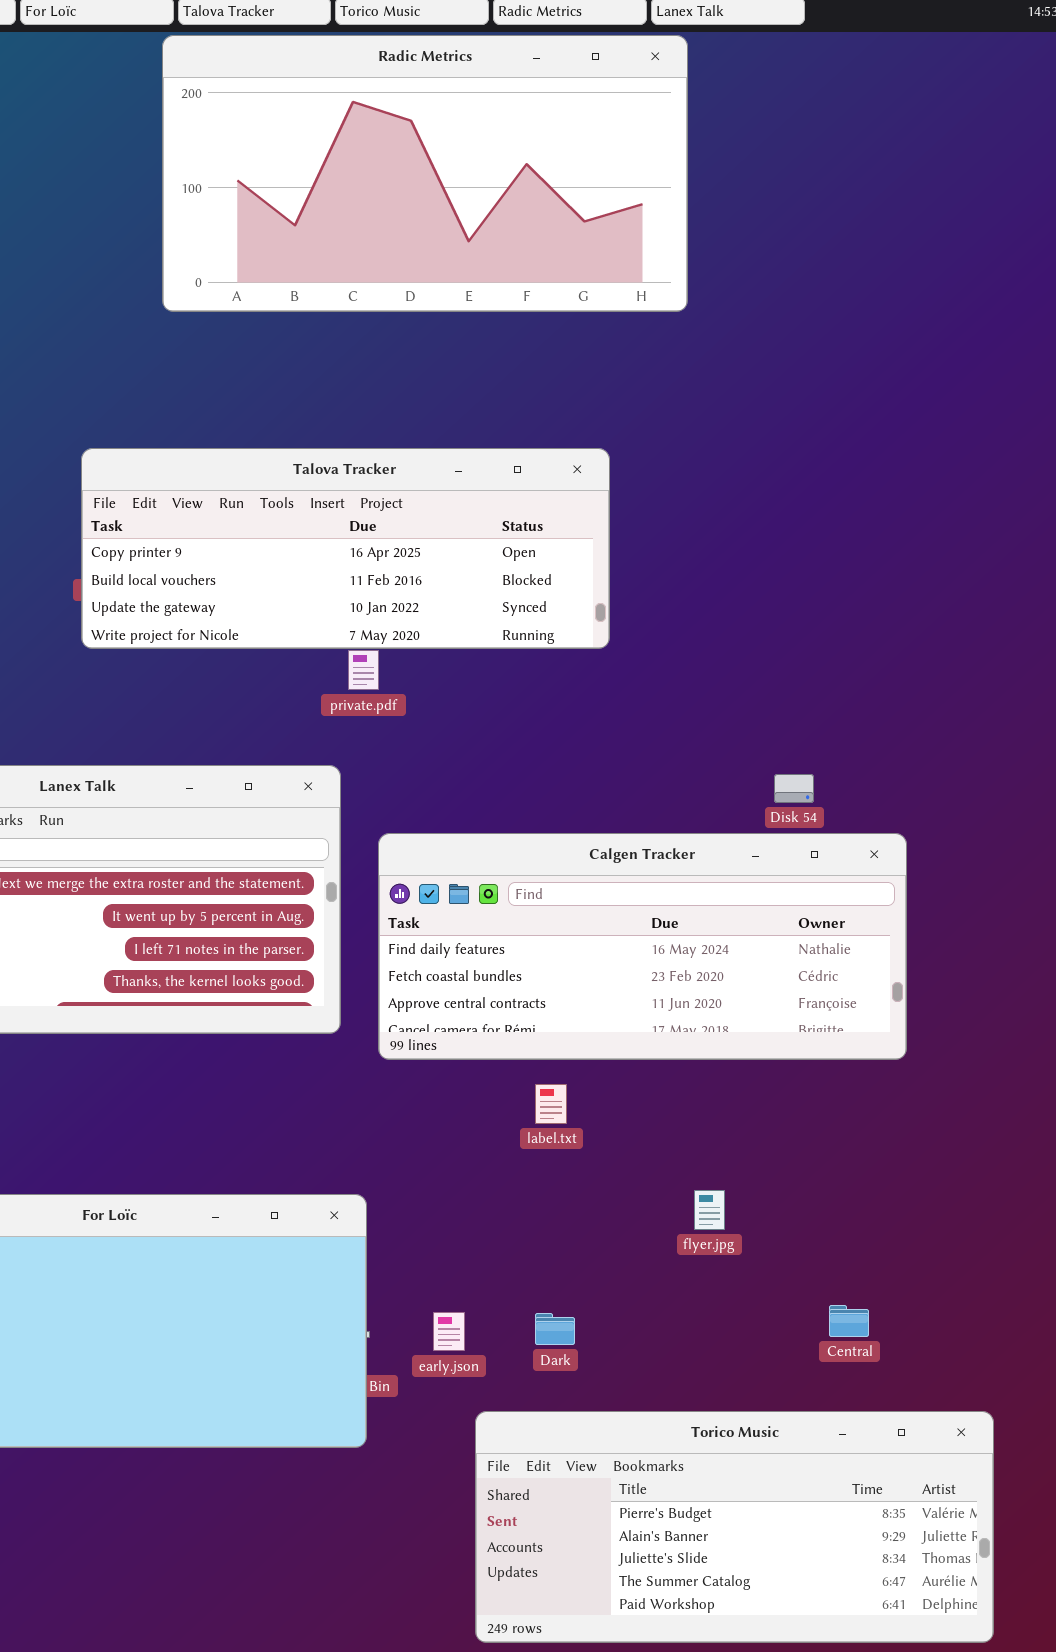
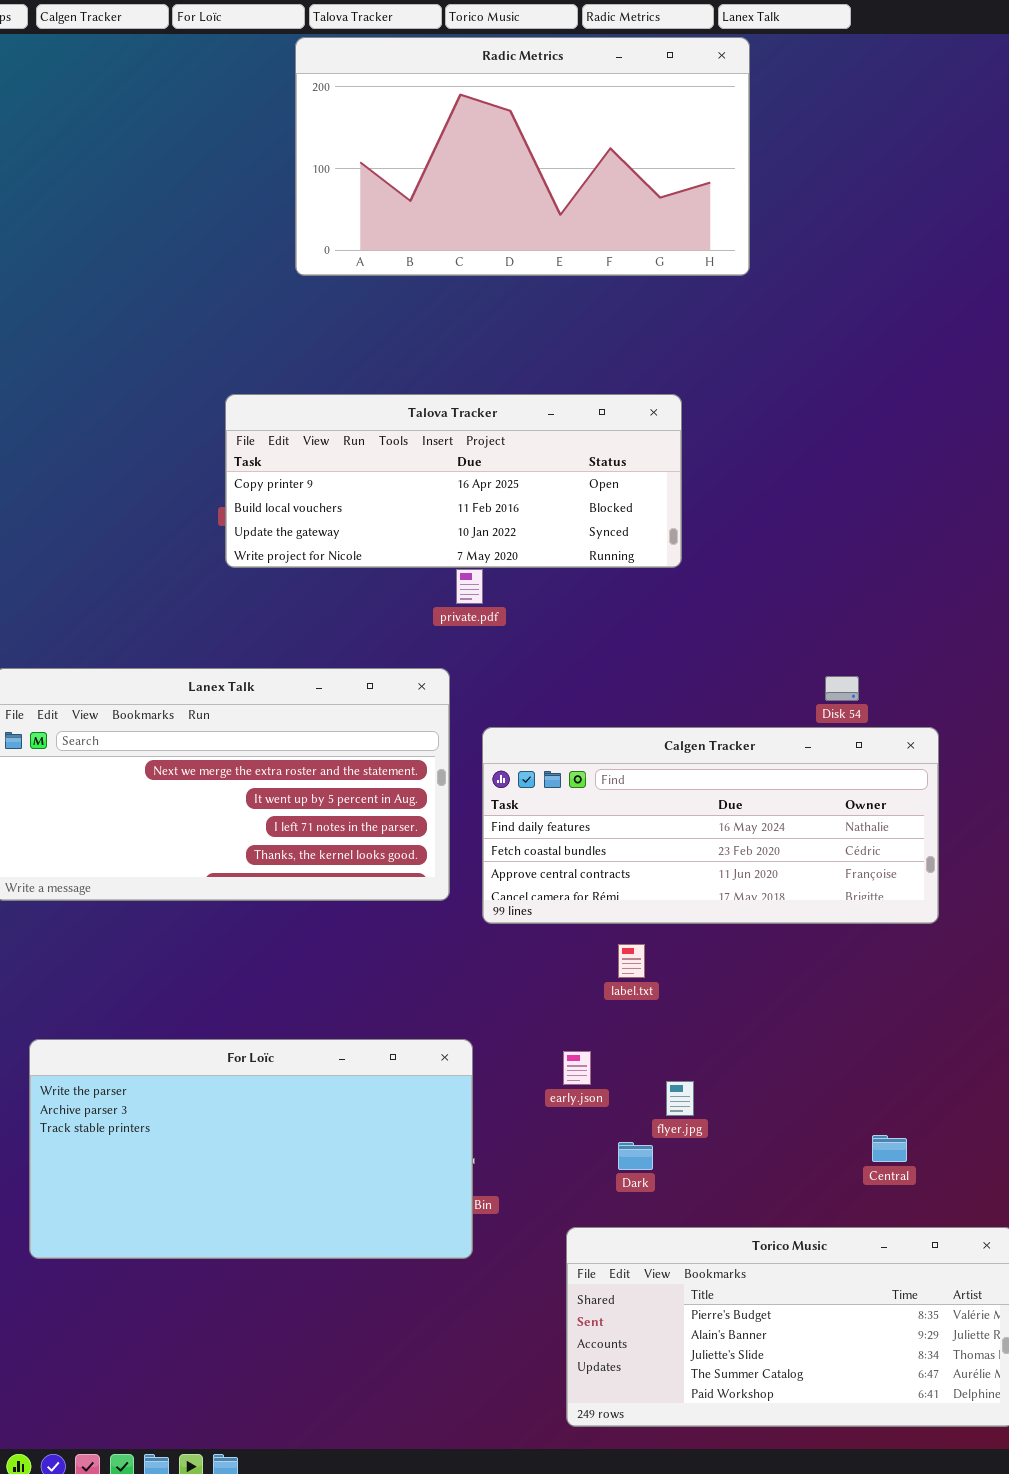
flyer.jpg: [694,1190,725,1230] -> [666,1081,694,1116], moved
early.json: [433,1312,465,1351] -> [563,1051,591,1085], moved

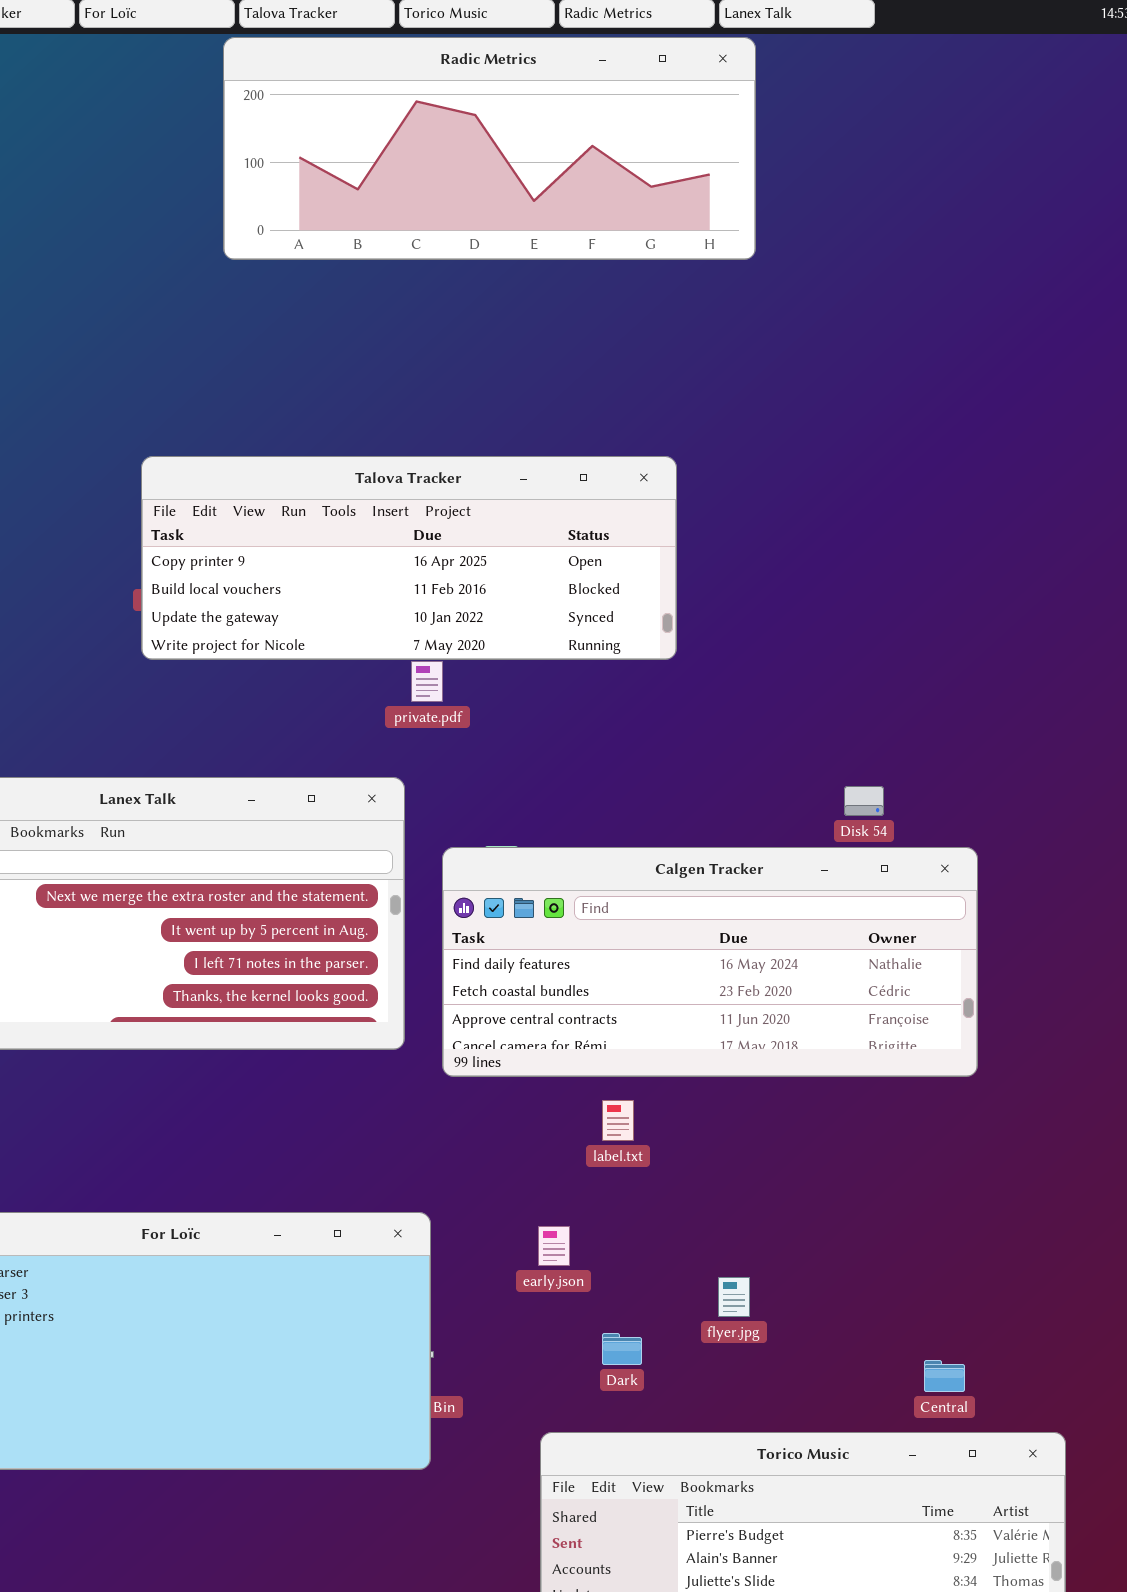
Radic Metrics: [295,37,750,276] -> [223,37,756,260], resized
flyer.jpg: [666,1081,694,1116] -> [718,1277,750,1317], moved
Central: [872,1135,907,1162] -> [924,1360,965,1392], moved

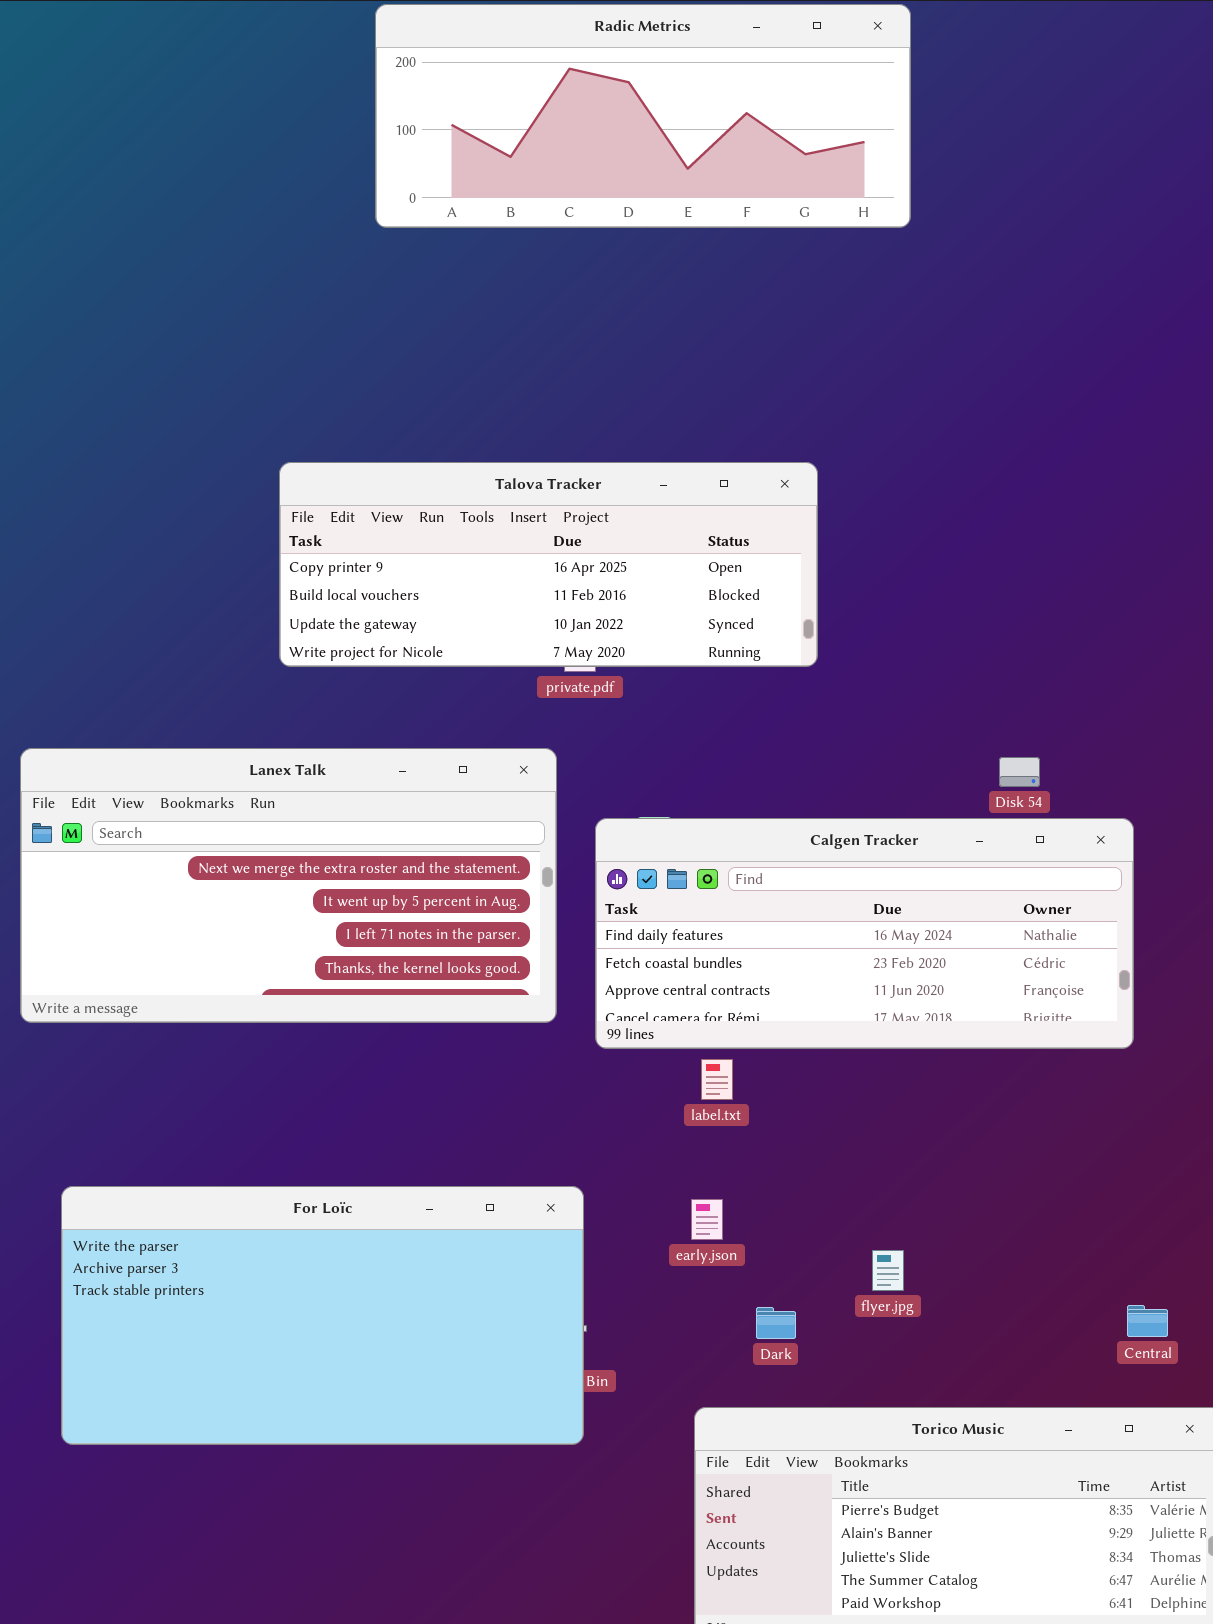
Talova Tracker: [141,456,677,660] -> [279,462,818,667], moved
label.txt: [602,1100,634,1141] -> [701,1059,733,1100], moved
Central: [924,1360,965,1392] -> [1127,1305,1168,1337], moved

